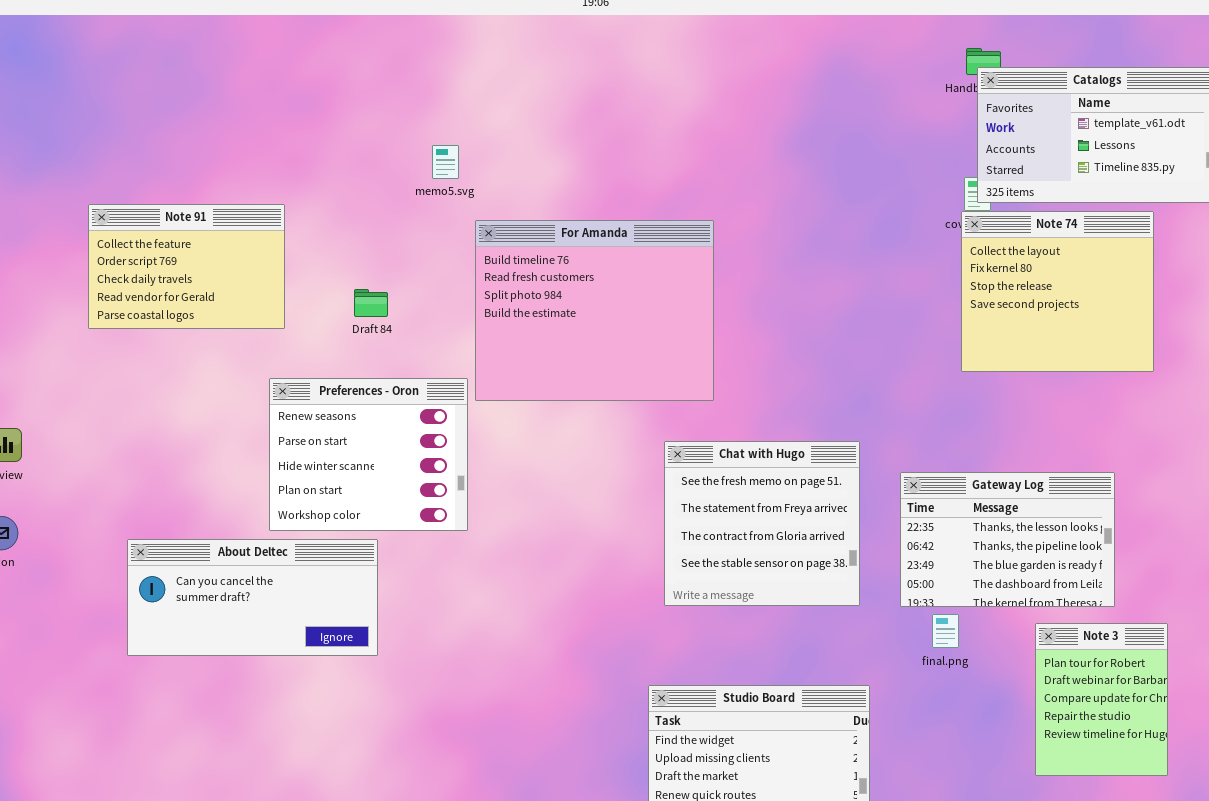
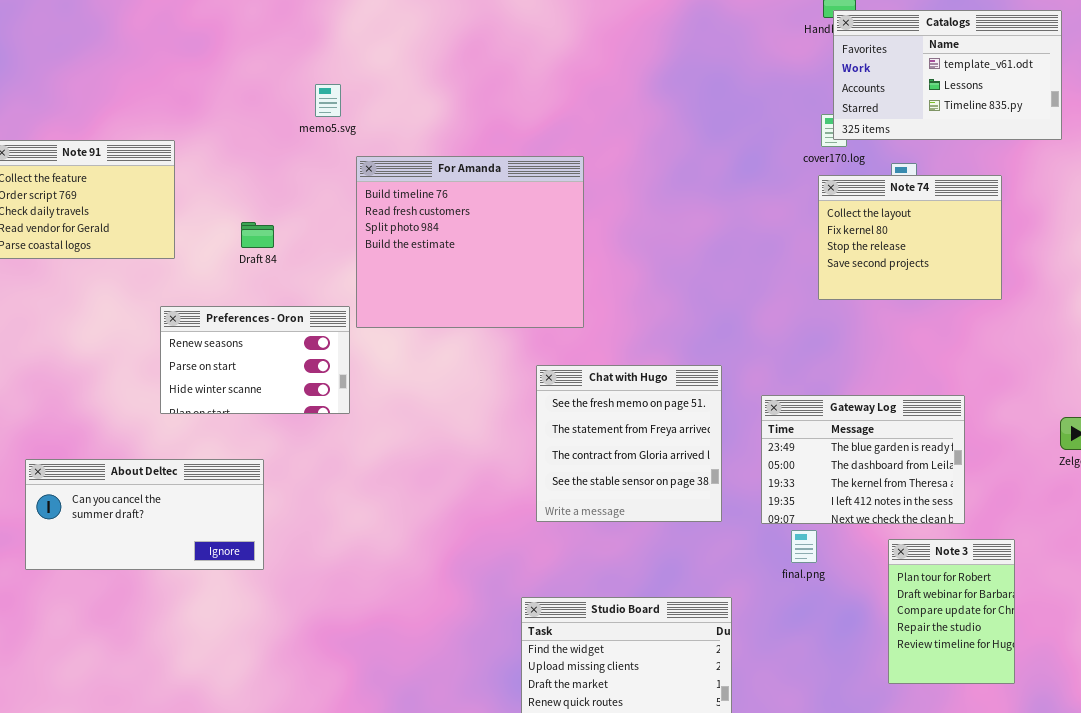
Note 74: [961,211,1154,372] -> [818,175,1002,300], resized
Preferences - Oron: [269,378,468,531] -> [160,306,350,414], resized
Gateway Log: [900,472,1115,607] -> [761,395,965,524], scrolled down 2 rows

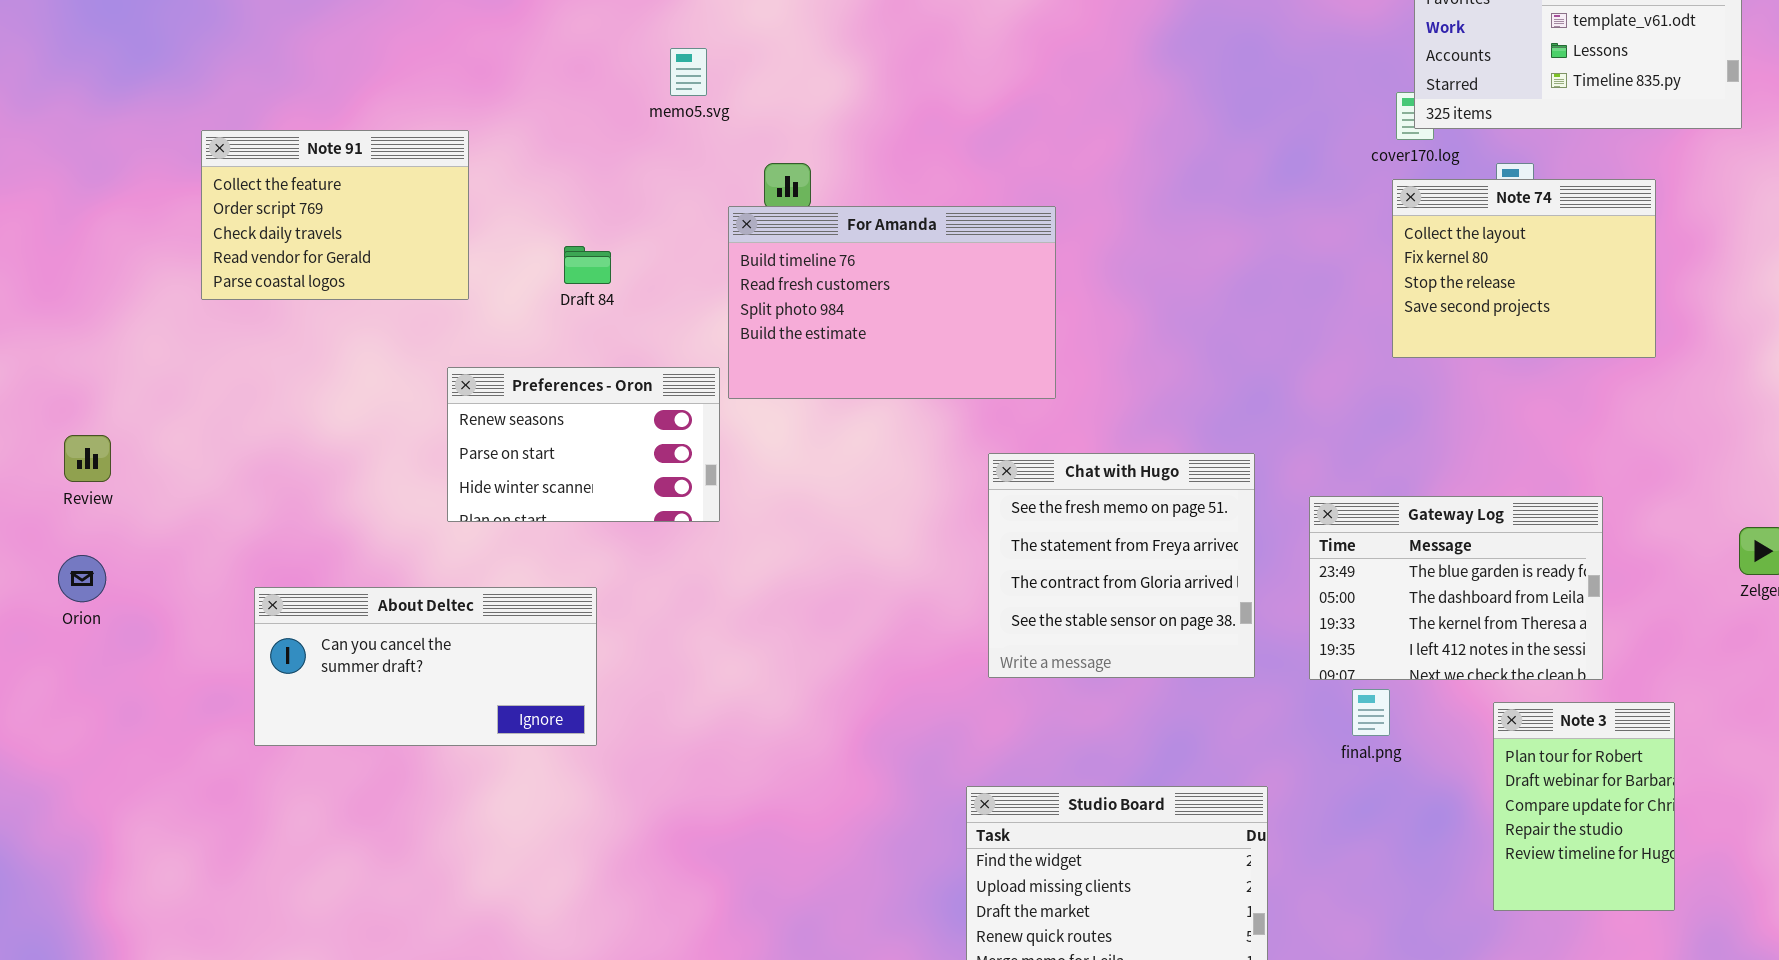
For Amanda: [356,156,584,328] -> [728,206,1056,399], resized

